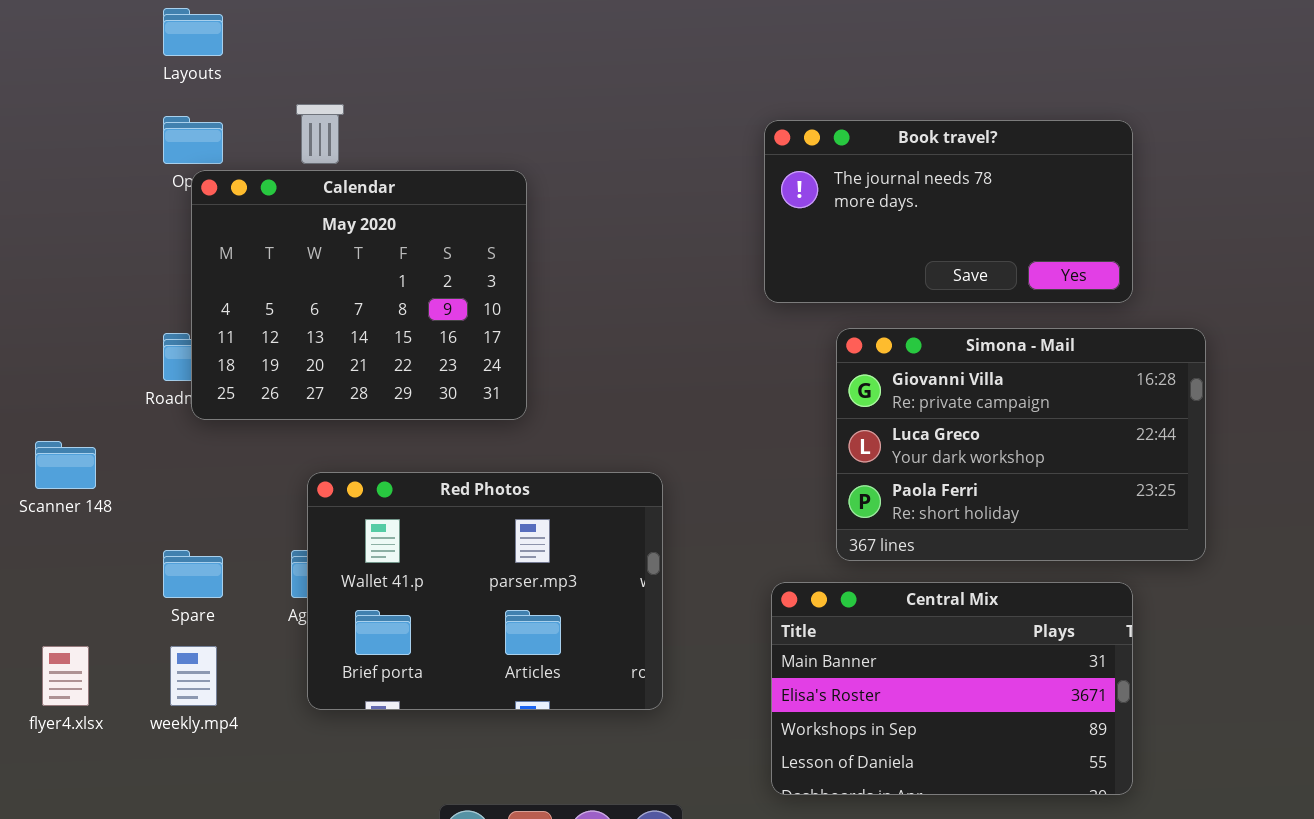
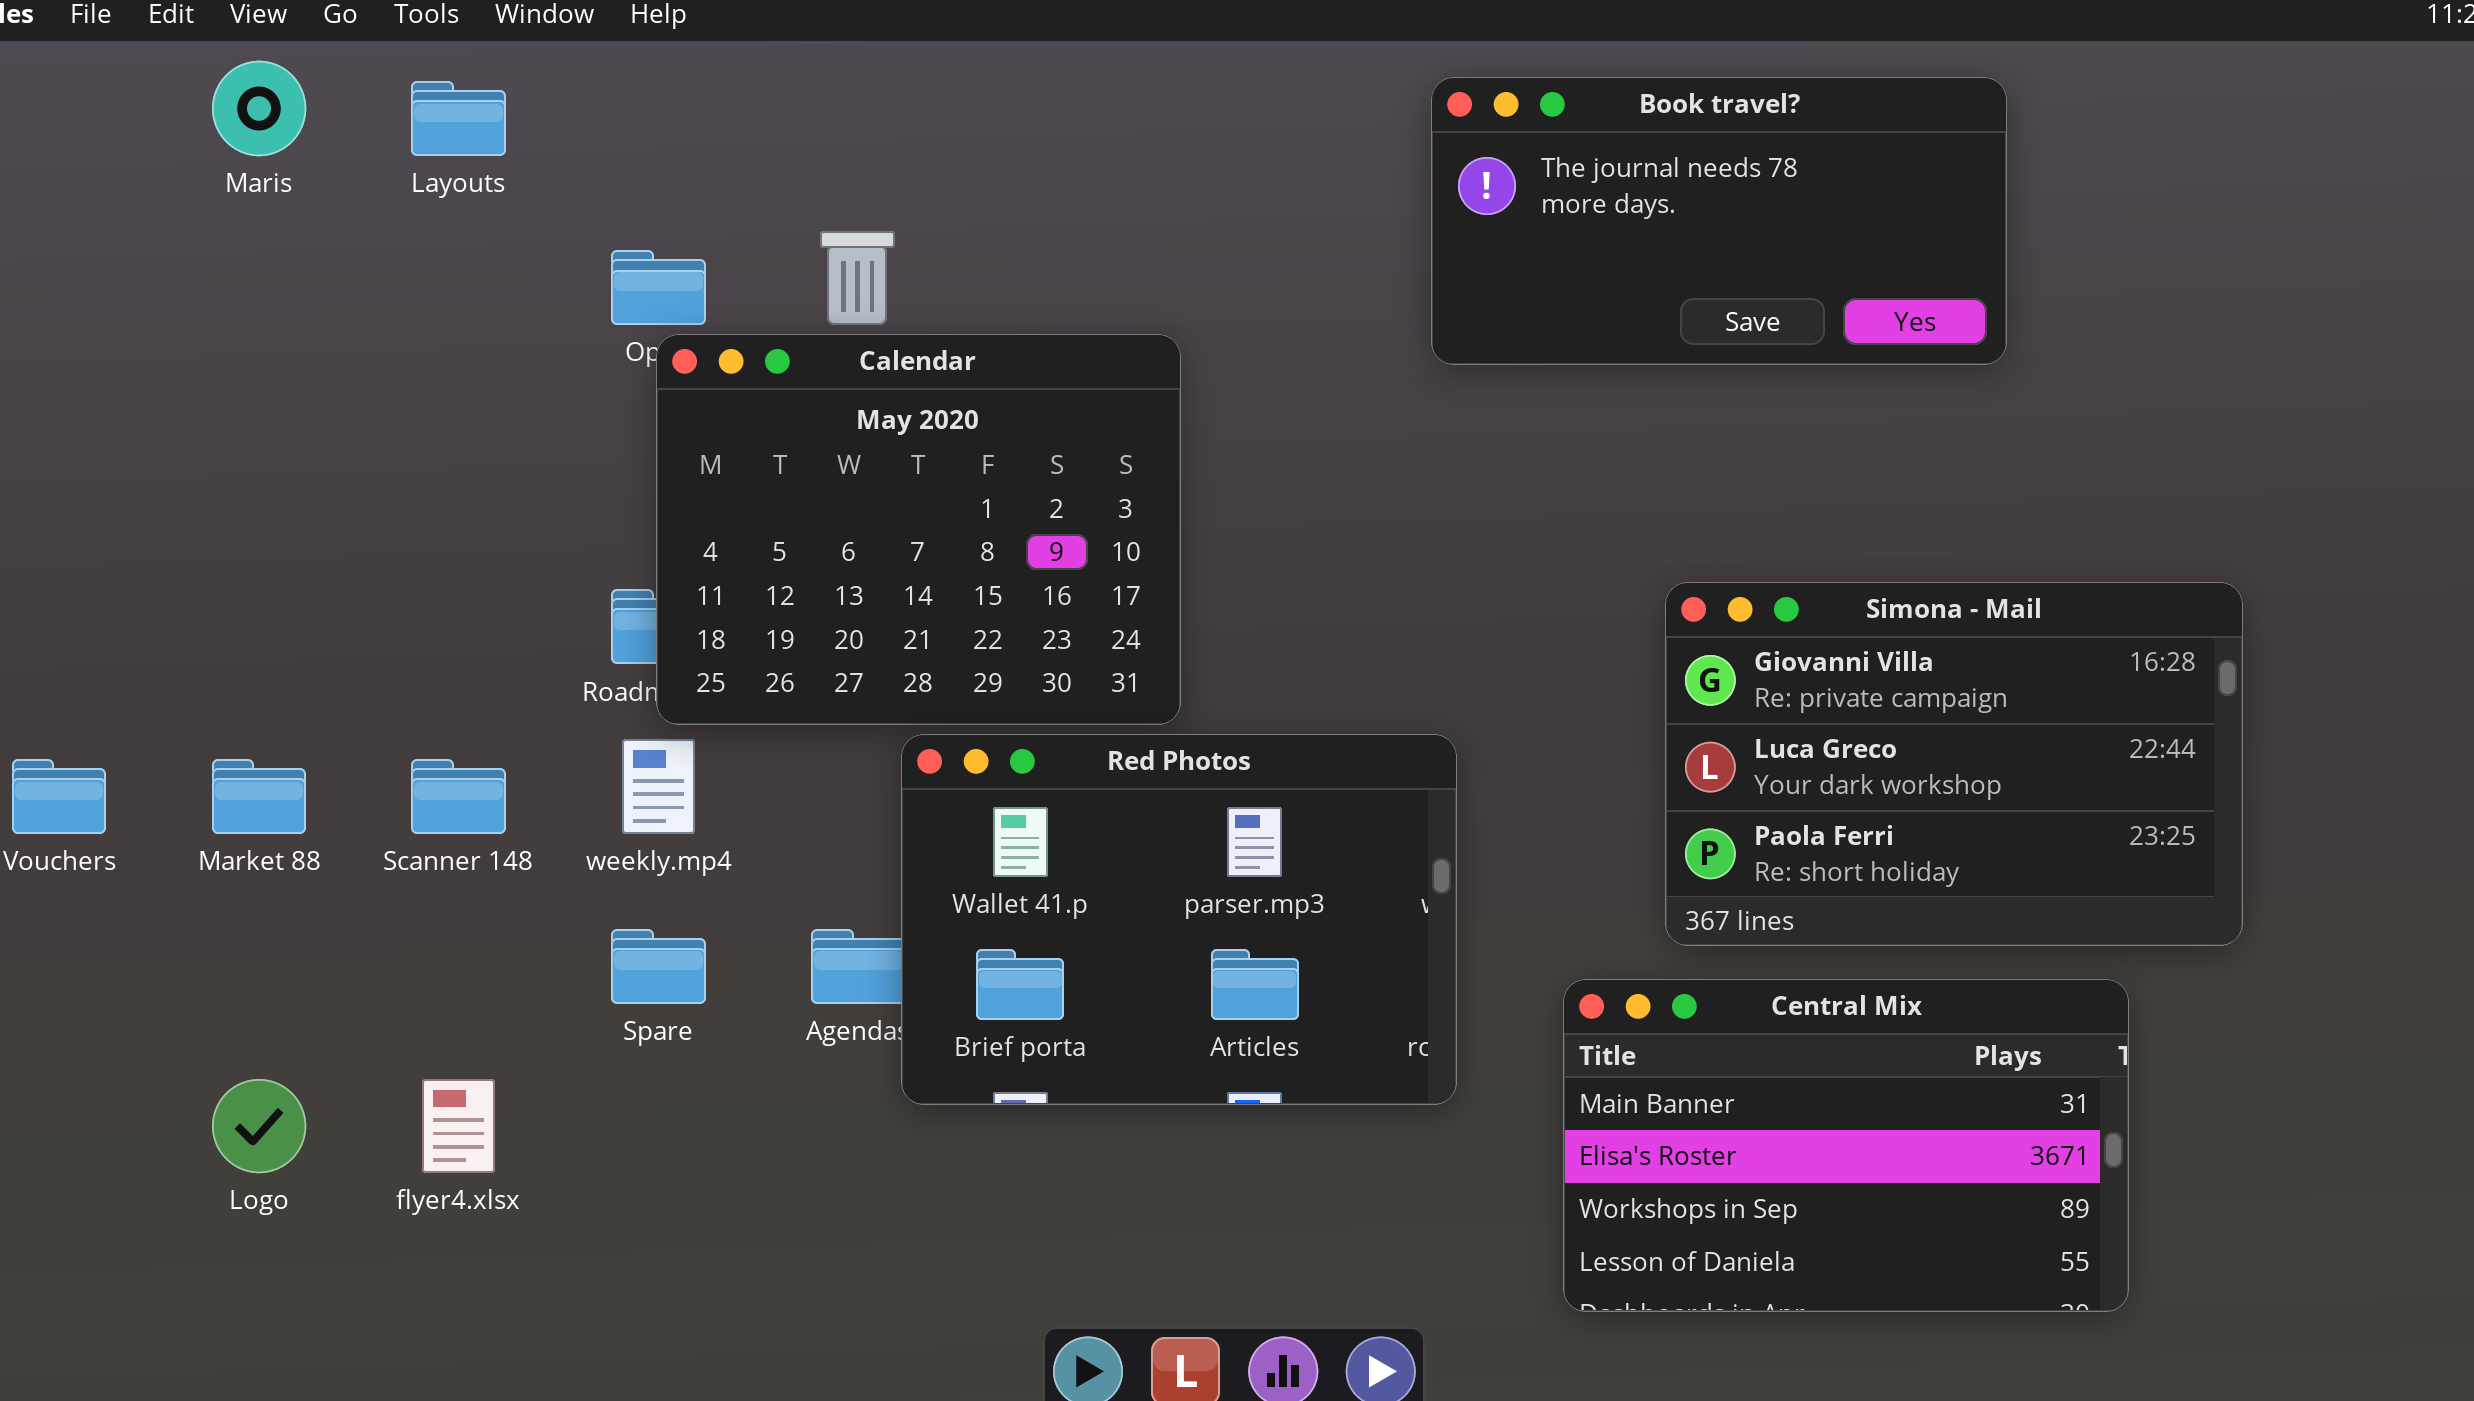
Layouts: [163,8,223,56] -> [411,81,506,156], moved
Book travel?: [764,120,1133,303] -> [1431,77,2007,365], moved
Red Photos: [307,472,663,710] -> [901,734,1457,1105], moved
weekly.mp4: [170,646,217,706] -> [622,739,695,834], moved

